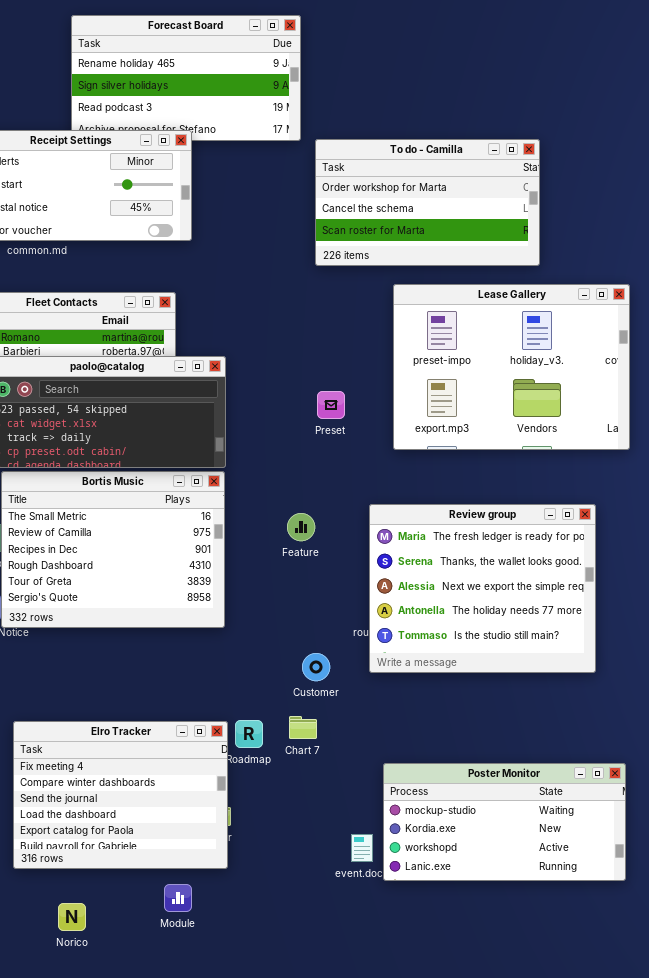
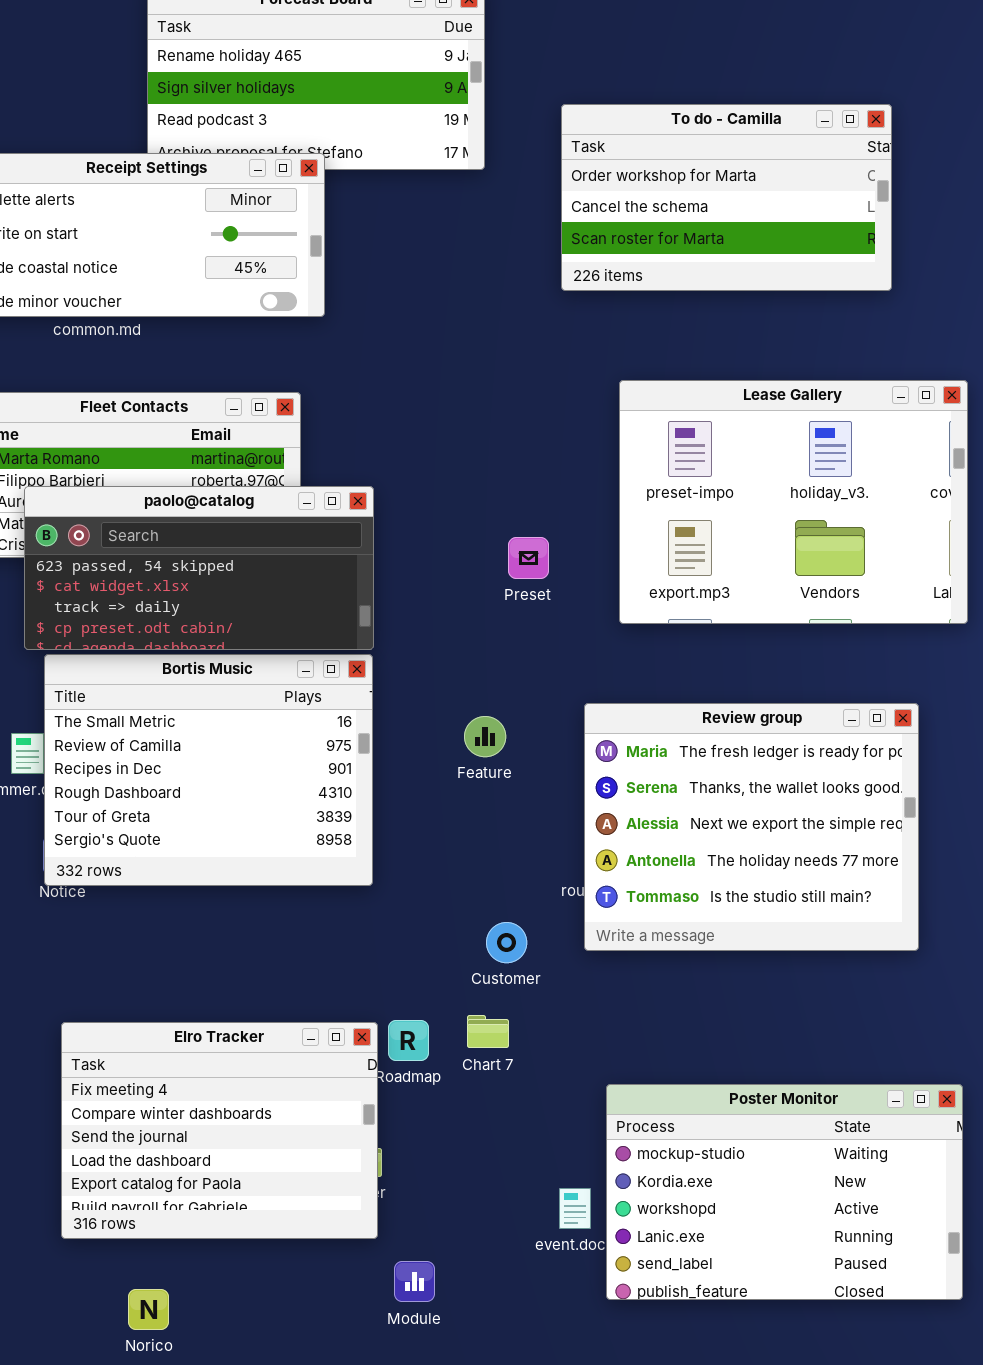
To do - Camilla: [315,139,540,266] -> [561,104,892,291], moved
Poster Monitor: [383,763,626,881] -> [606,1084,963,1300], resized
Module: [164,884,192,912] -> [394,1261,435,1302], moved

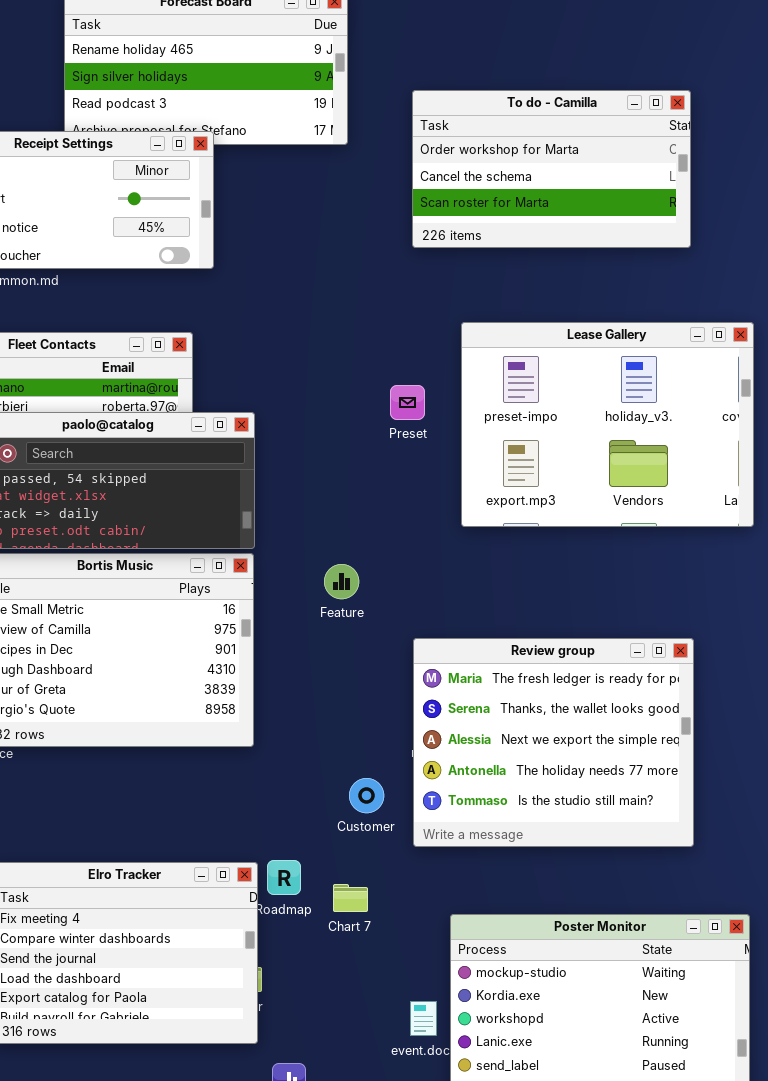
Preset: [508,537,549,579] -> [390,385,425,420], moved
Review group: [584,703,919,951] -> [413,638,694,847], moved
Feature: [464,716,506,757] -> [324,564,359,599], moved
Chart 7: [467,1015,509,1048] -> [333,884,368,912], moved

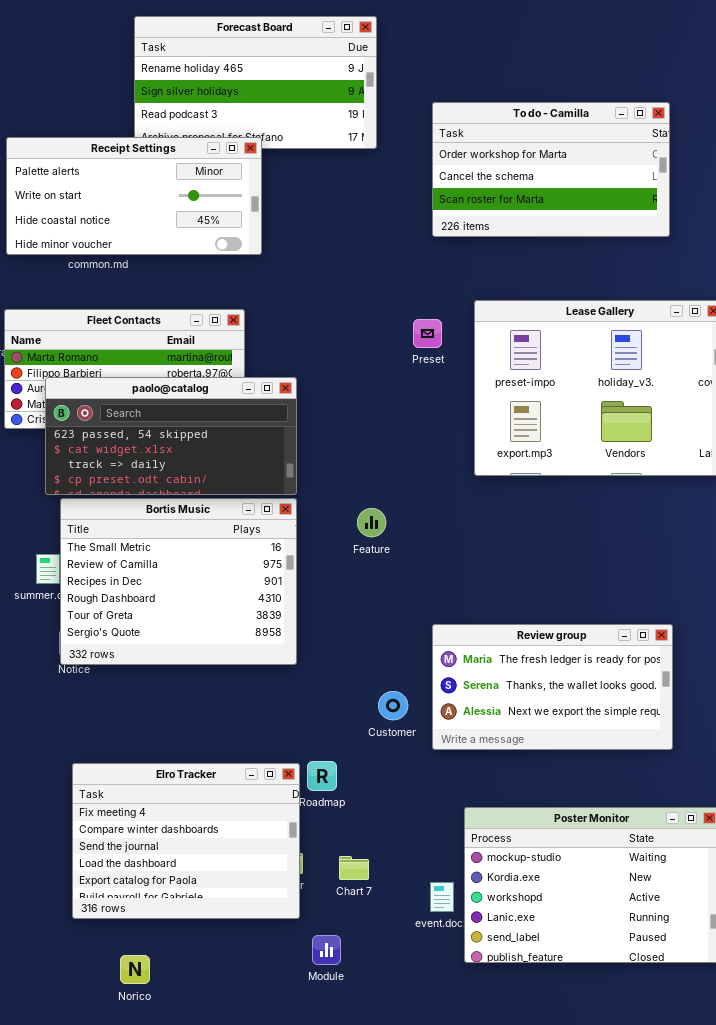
Preset: [390,385,425,420] -> [413,319,442,348], moved
Review group: [413,638,694,847] -> [432,624,673,750], resized
Chart 7: [333,884,368,912] -> [339,856,369,880], moved

